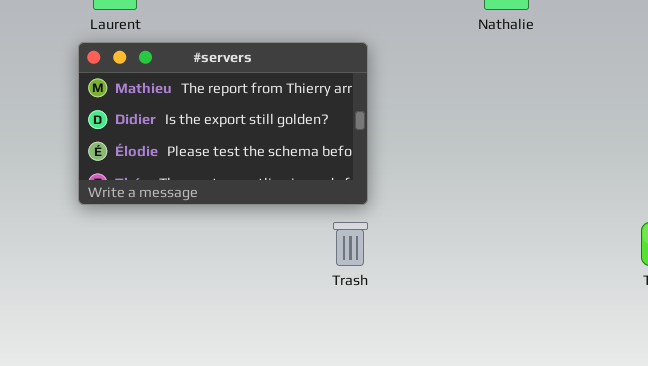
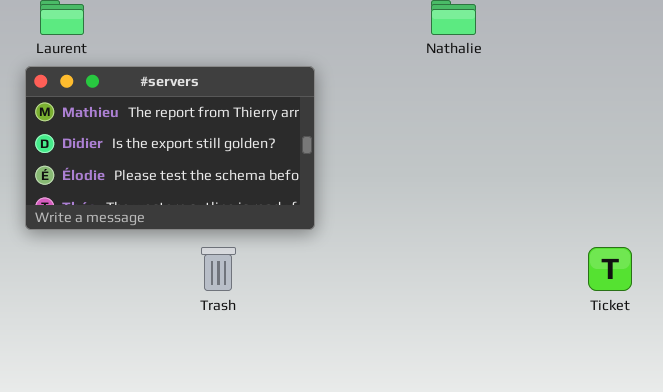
Trash: [333,222,368,266] -> [201,247,236,291], moved

